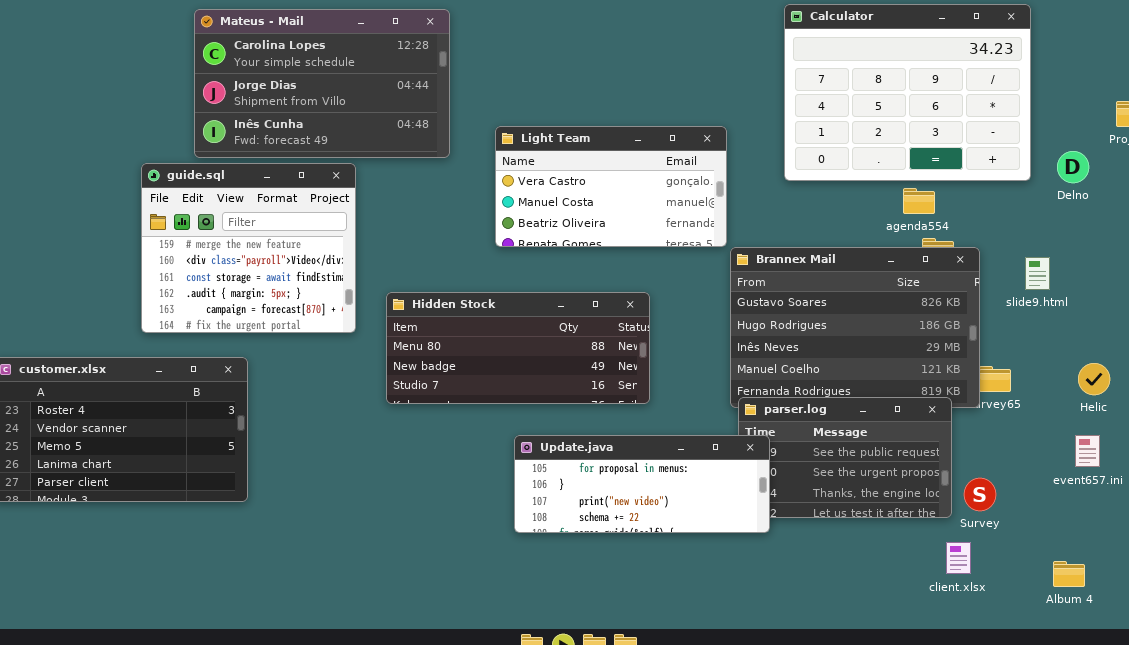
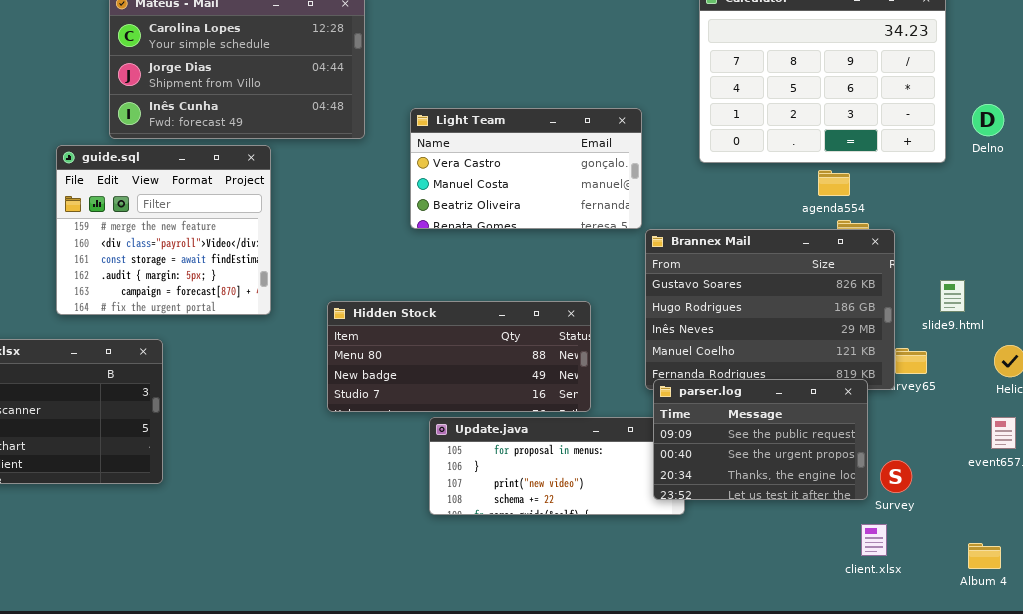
Delno: [1057,151,1089,183] -> [972,104,1004,136], moved
slide9.html: [1025,257,1050,290] -> [940,280,965,312], moved
Hidden Stock: [386,292,650,404] -> [327,301,591,412], moved
parser.log: [738,397,952,518] -> [653,379,868,500], raised

